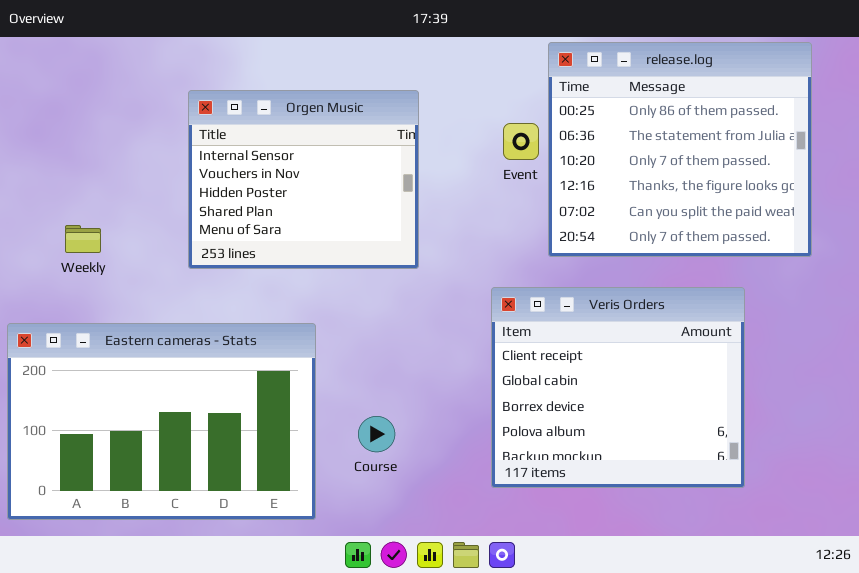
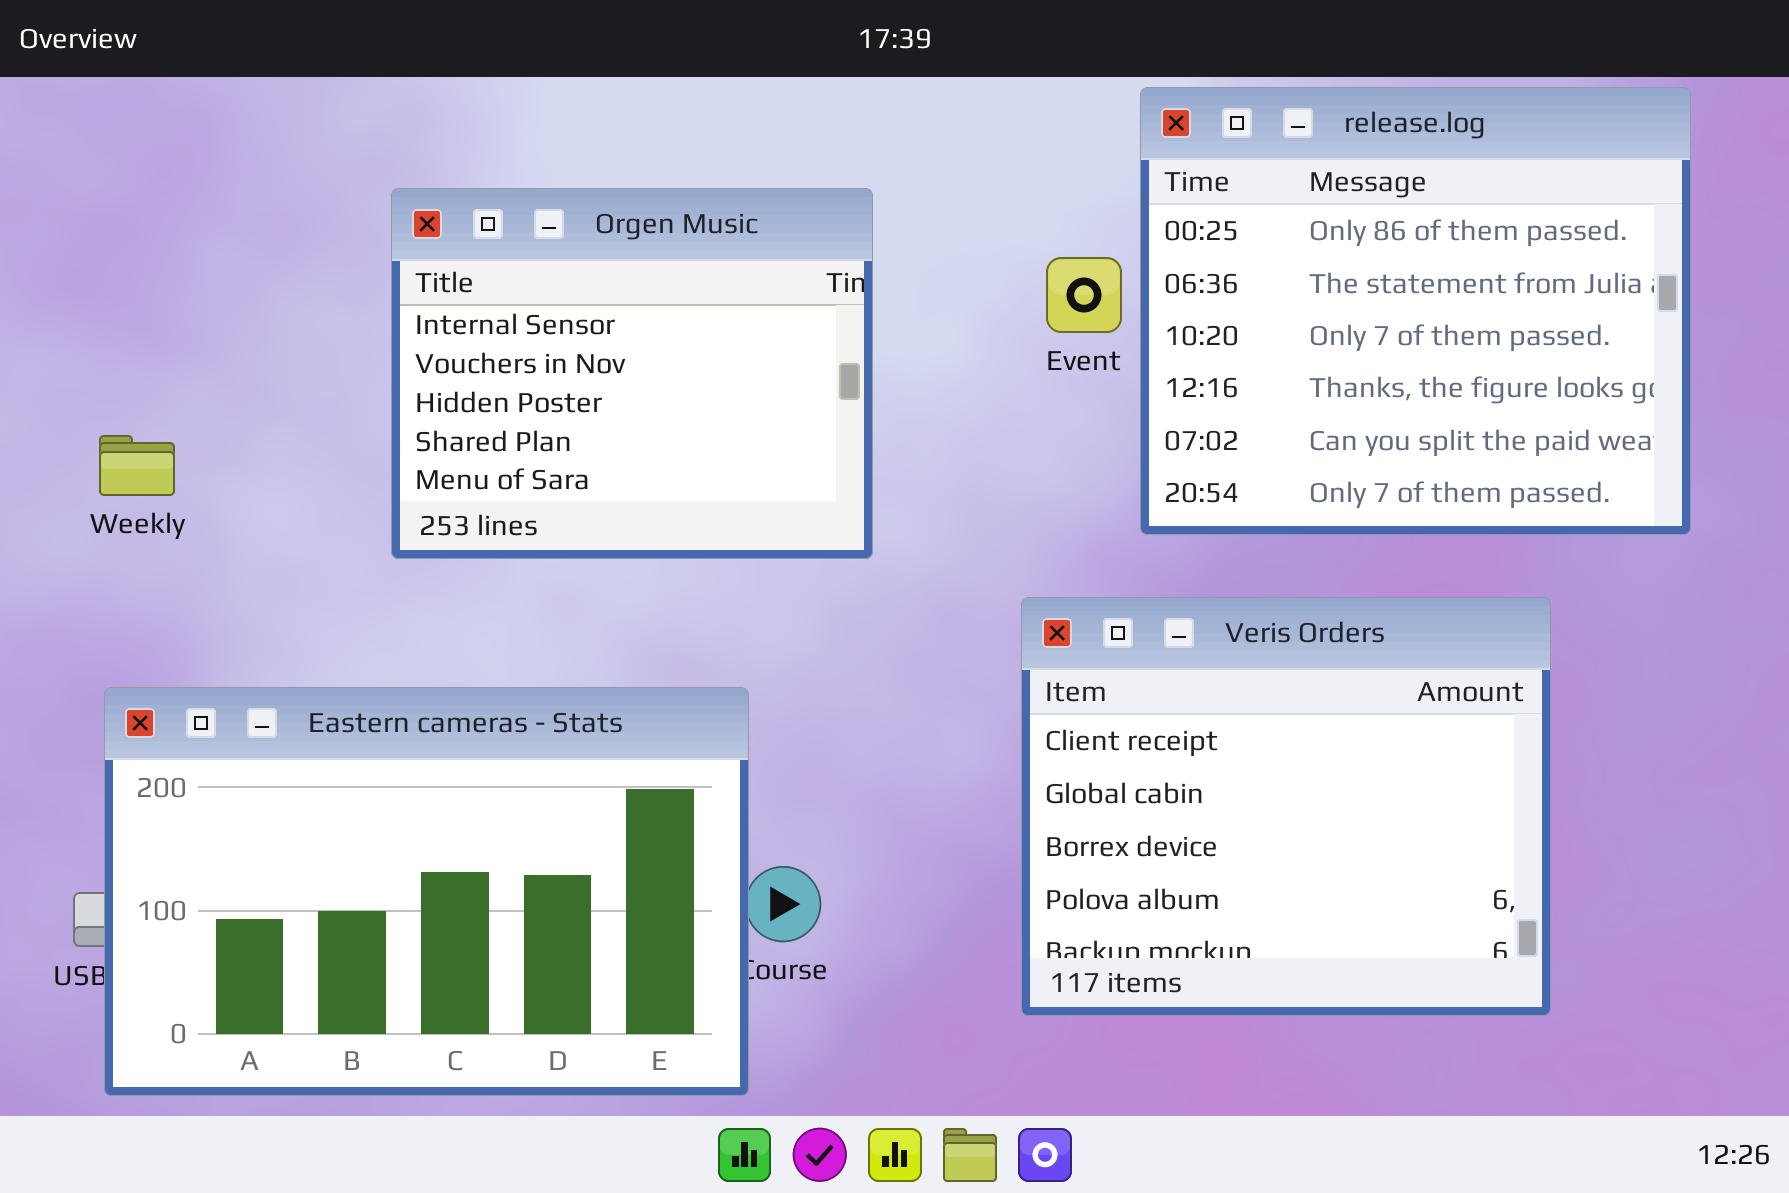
Weekly: [65,225,101,253] -> [99,435,175,496], moved
Eastern cameras - Stats: [7,323,316,520] -> [104,687,749,1096], moved

